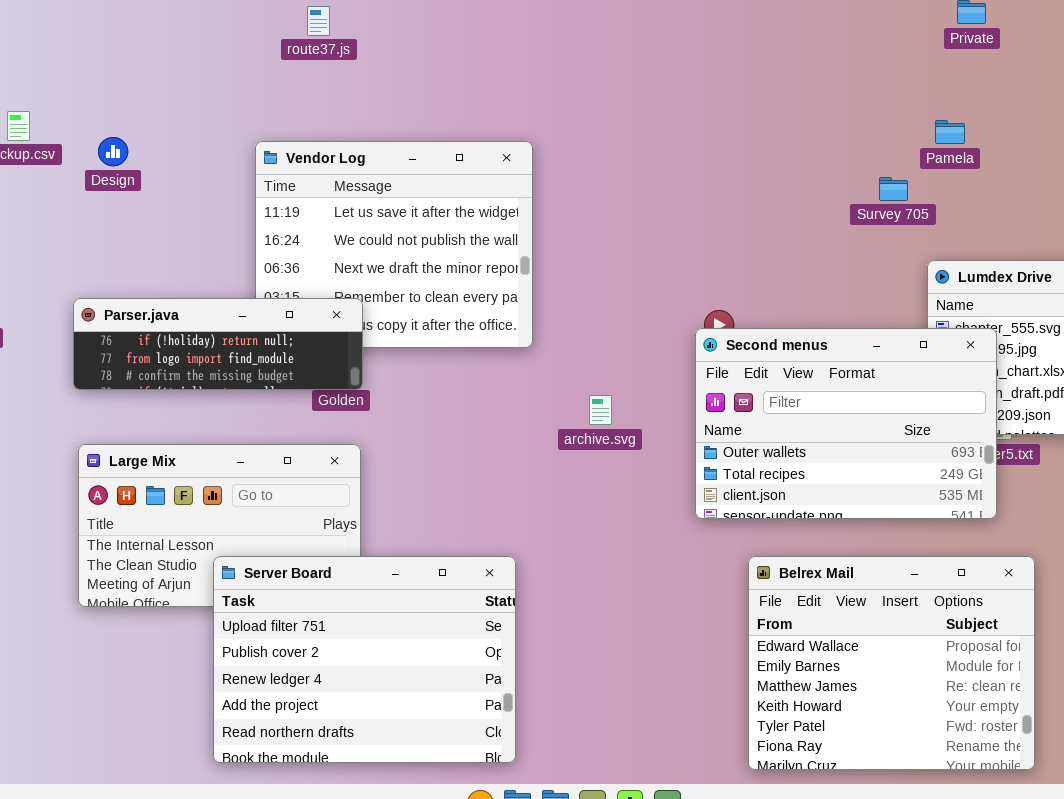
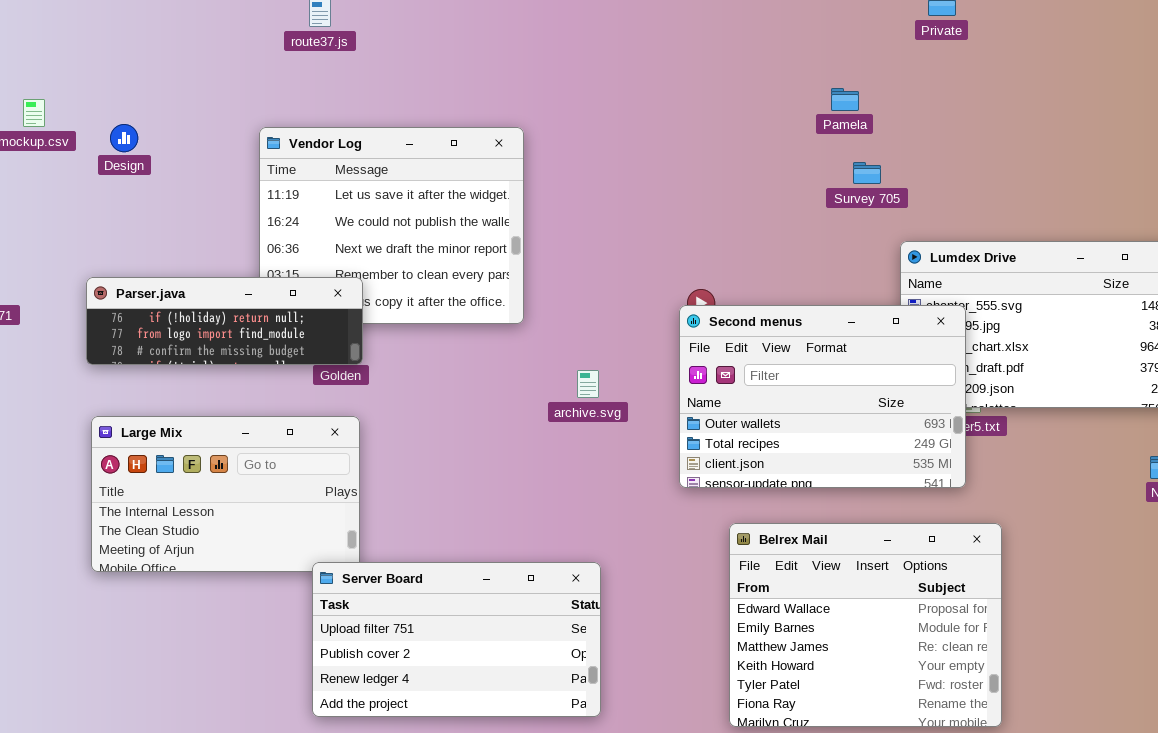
Pamela: [935,120,965,144] -> [831,88,859,111], moved
Server Board: [213,556,516,763] -> [312,562,601,717], moved, resized

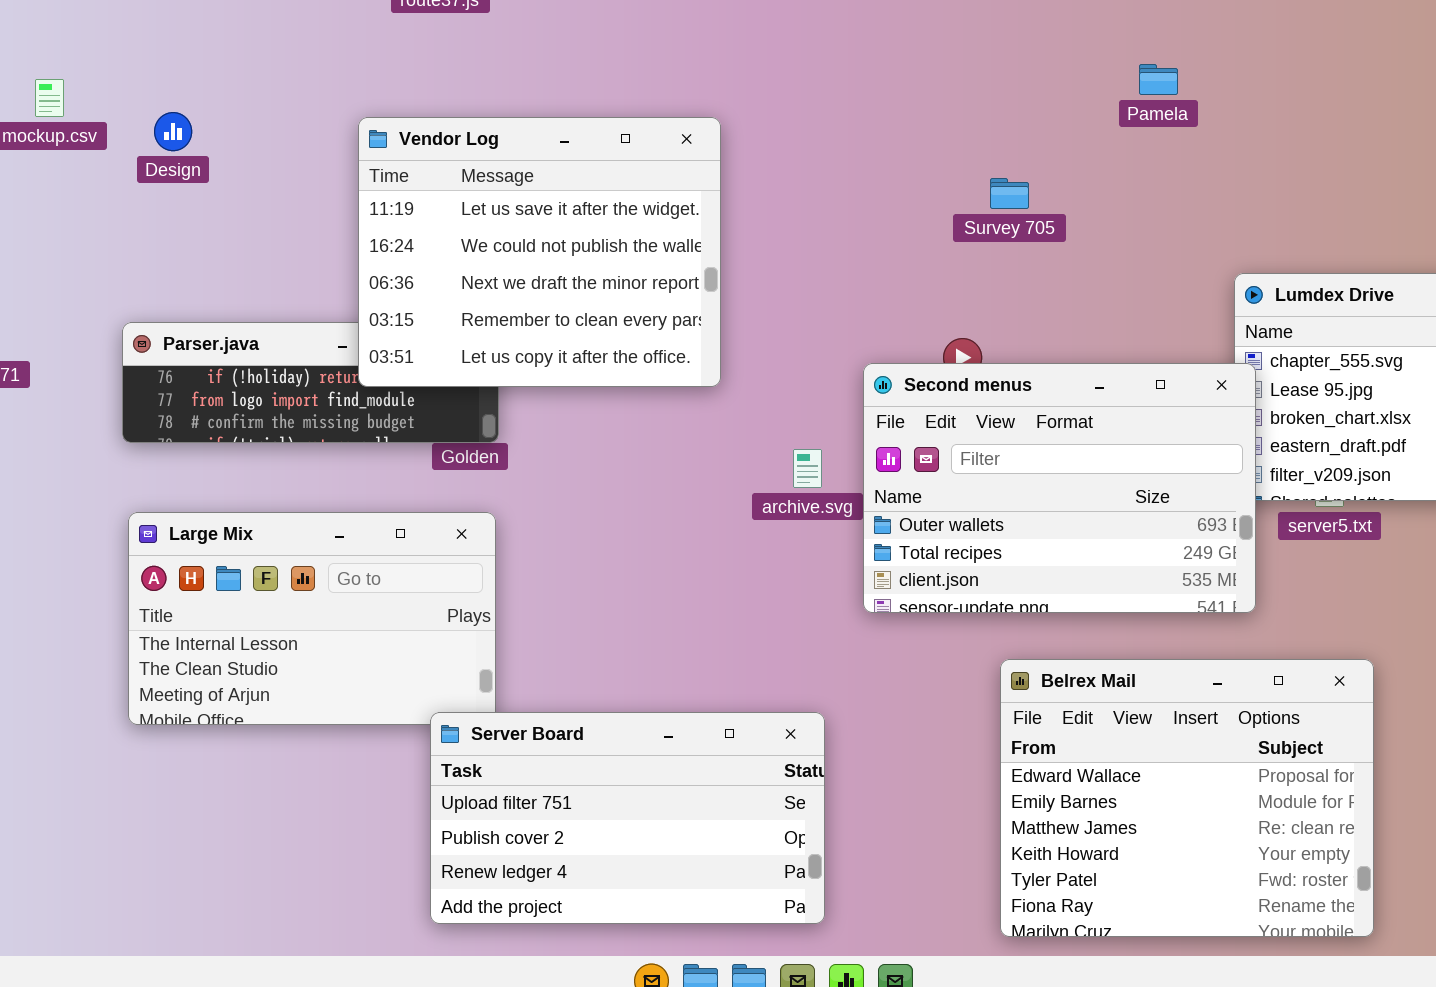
Vendor Log: [259,127,524,324] -> [358,117,721,387], raised
Survey 705: [853,162,881,184] -> [990,178,1029,209], moved
Second menus: [679,305,966,488] -> [863,363,1256,613], moved

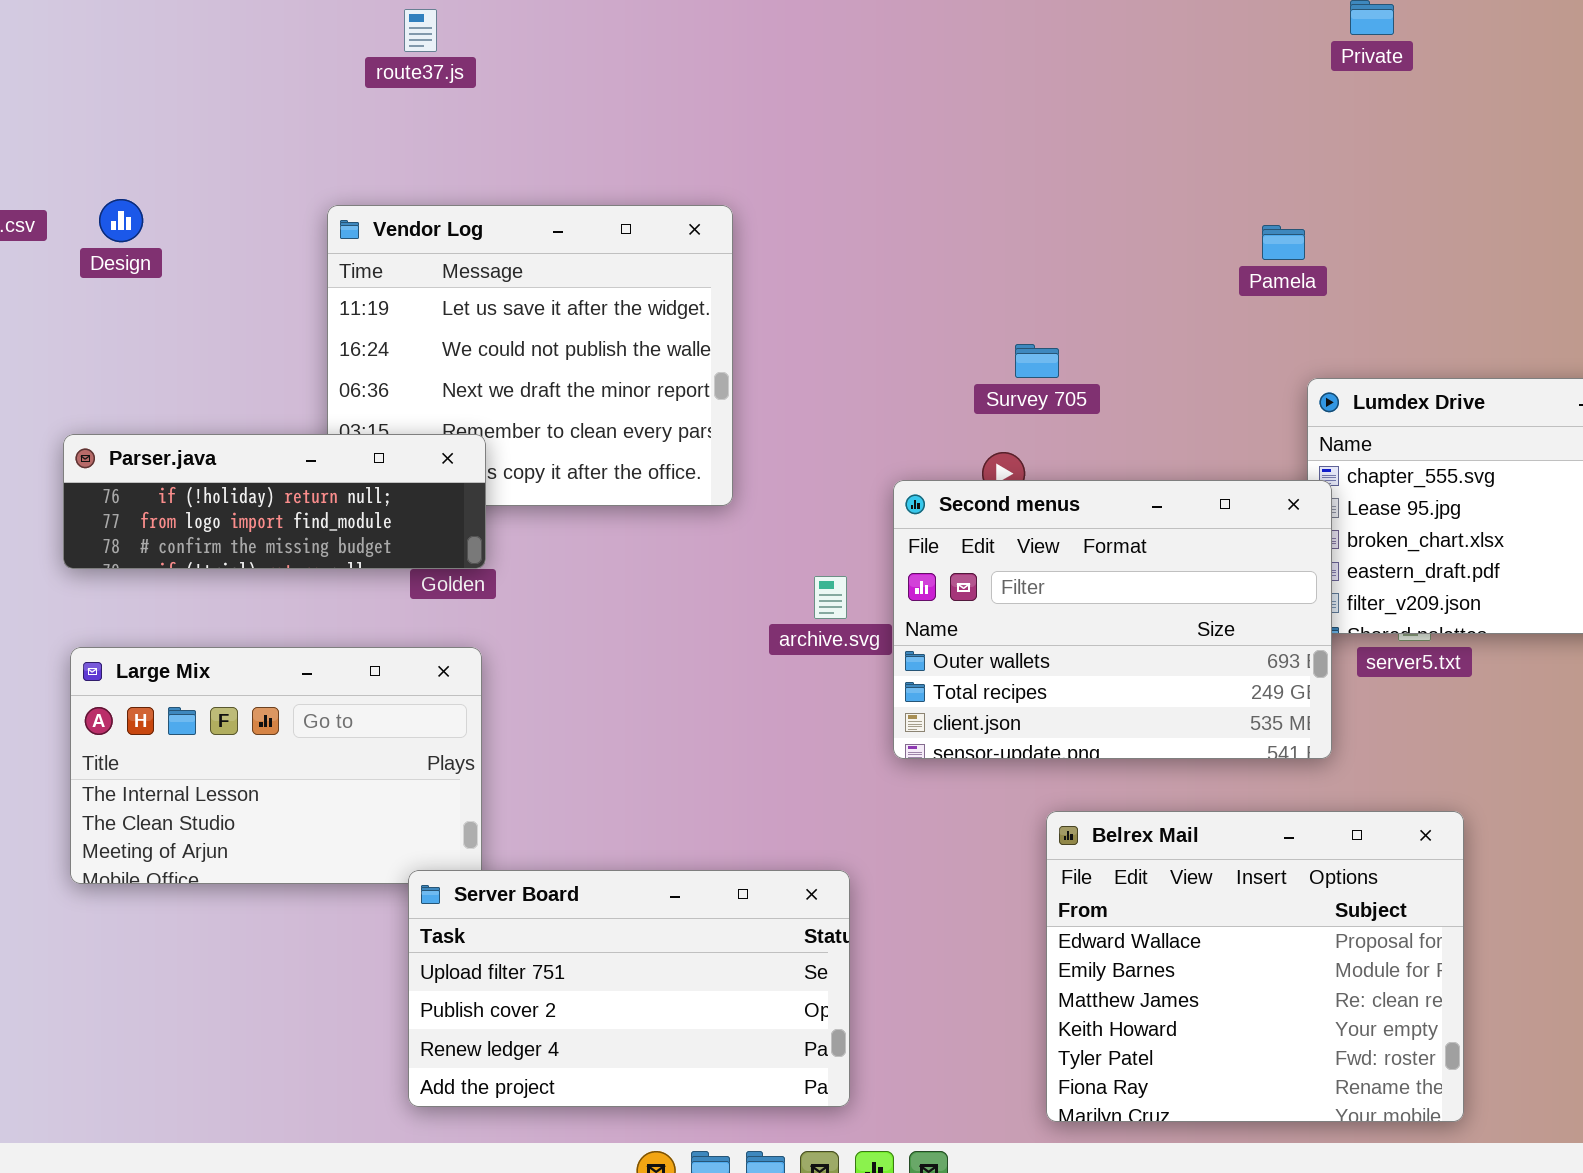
Pamela: [1139,64,1178,95] -> [1262,225,1305,260], moved
Survey 705: [990,178,1029,209] -> [1015,344,1059,378], moved
Parser.java: [122,322,499,443] -> [63,434,486,569], raised

